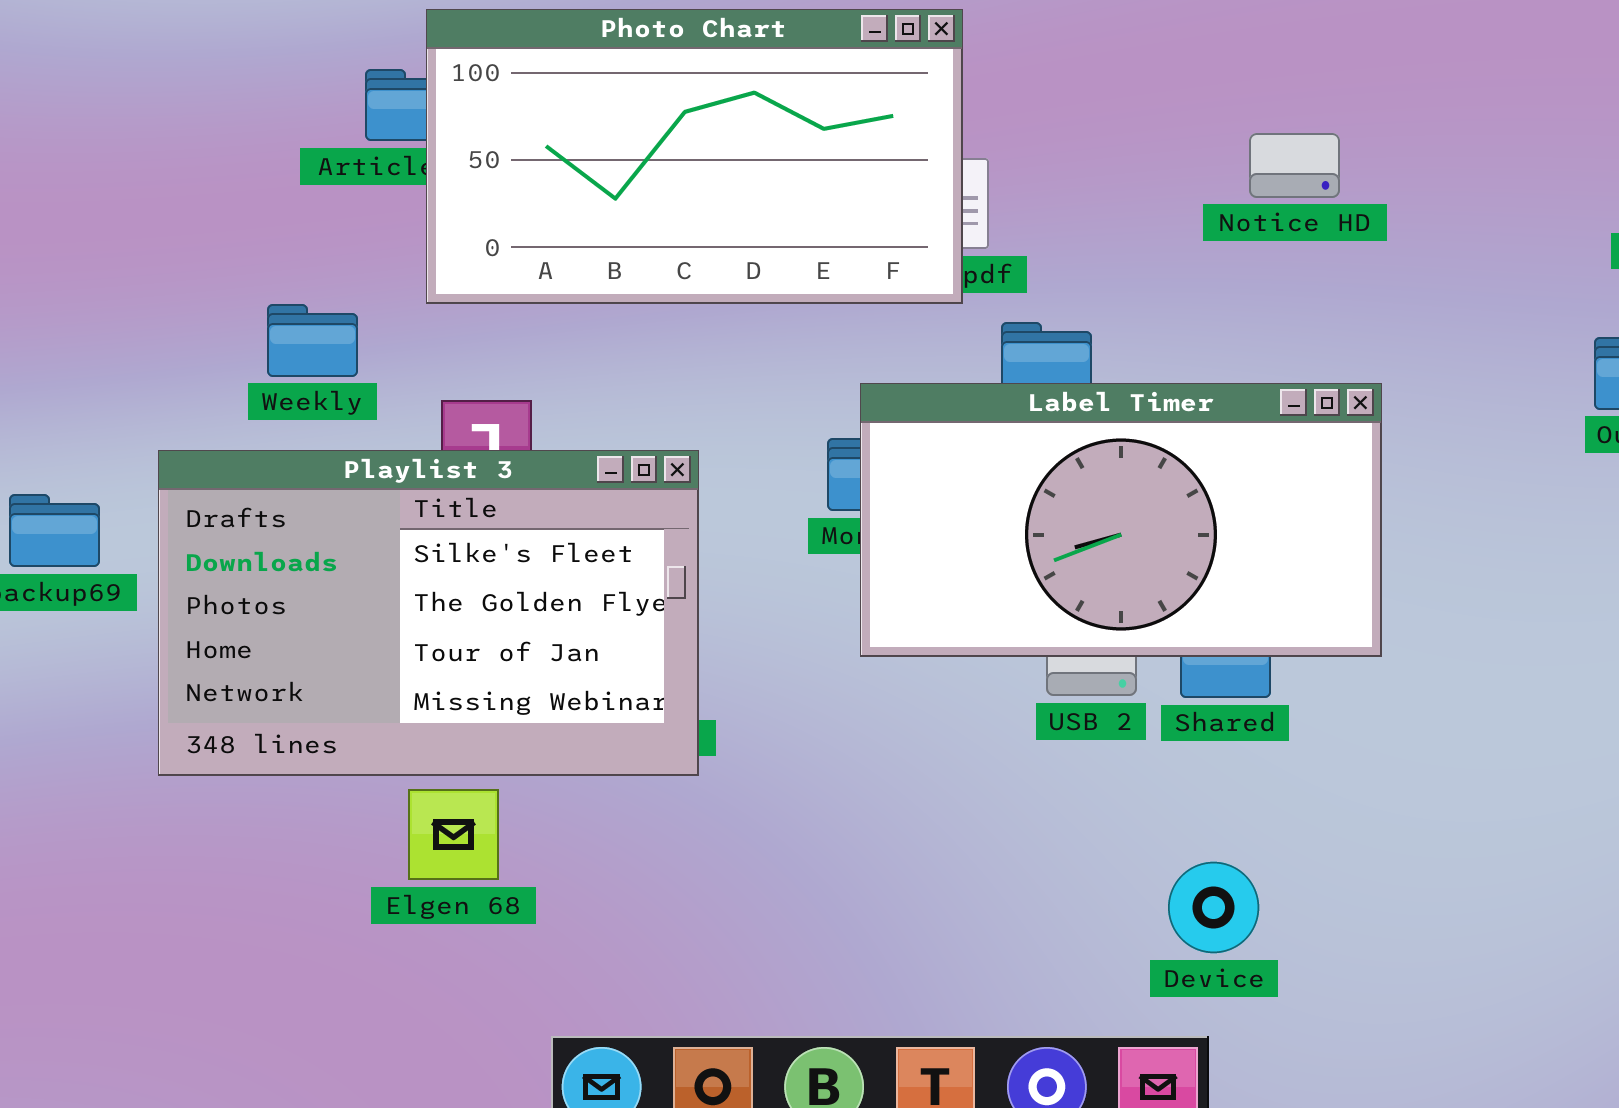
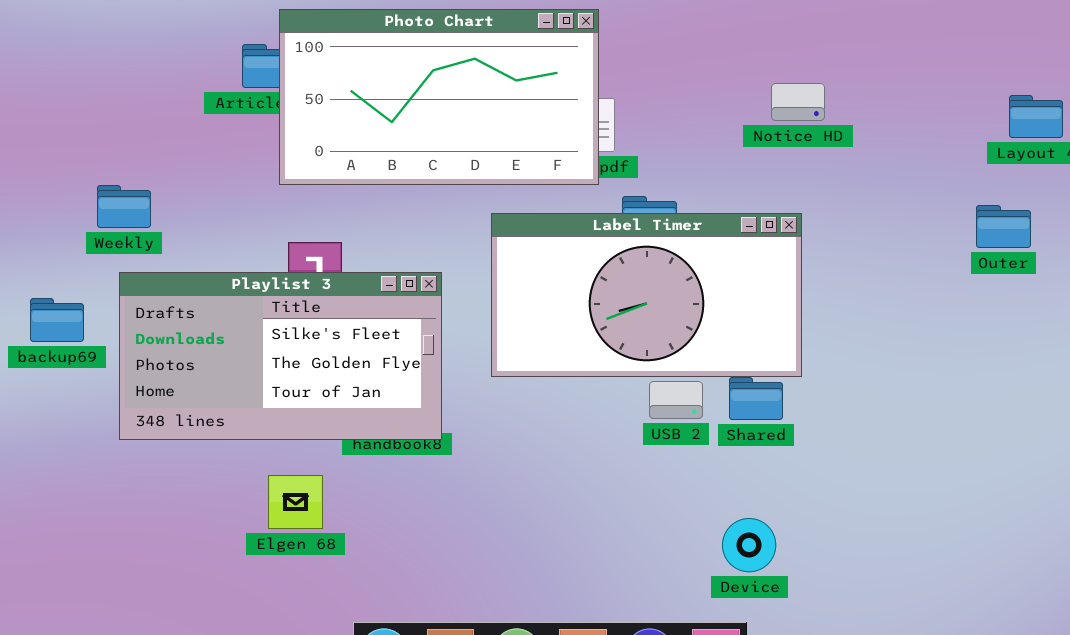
Weekly: [267,304,358,377] -> [97,185,151,228], moved
Label Timer: [860,383,1382,657] -> [491,213,802,377], moved
Playlist 3: [158,450,699,776] -> [119,272,442,440], resized

